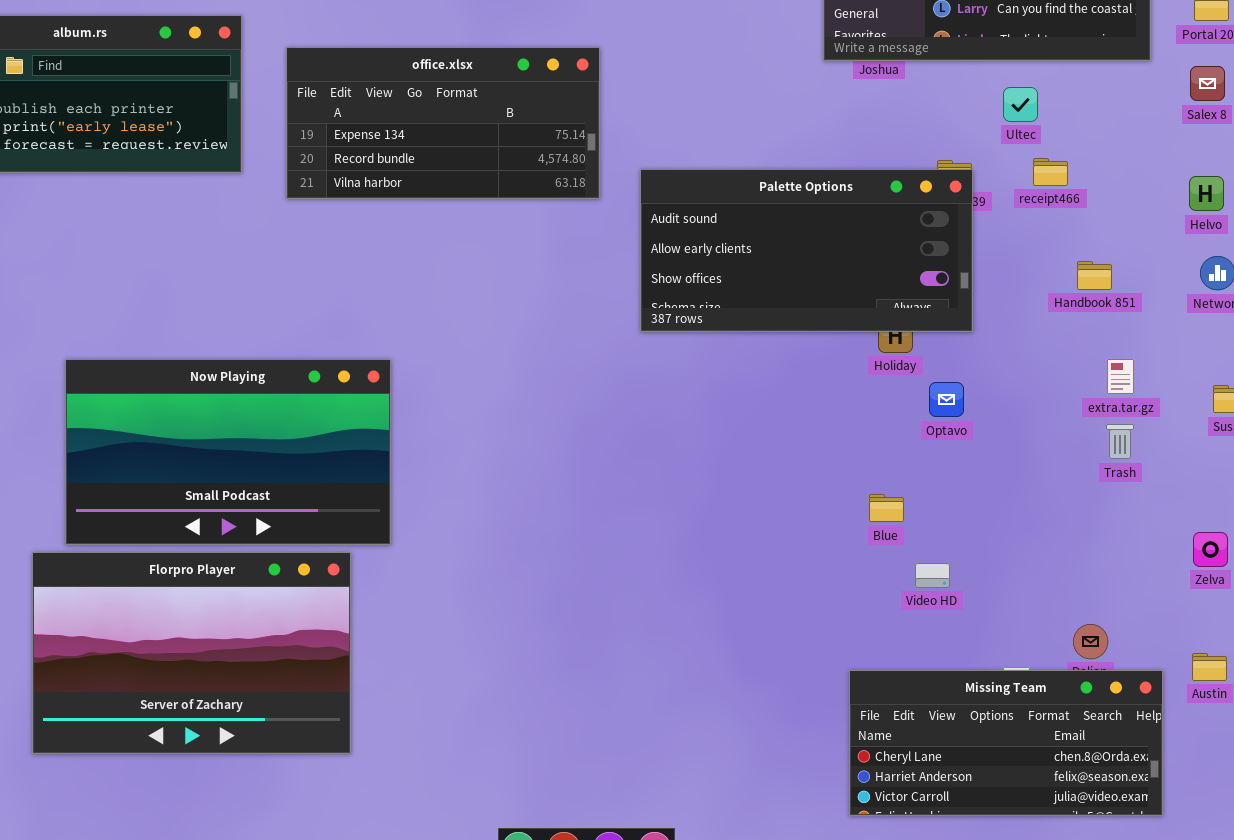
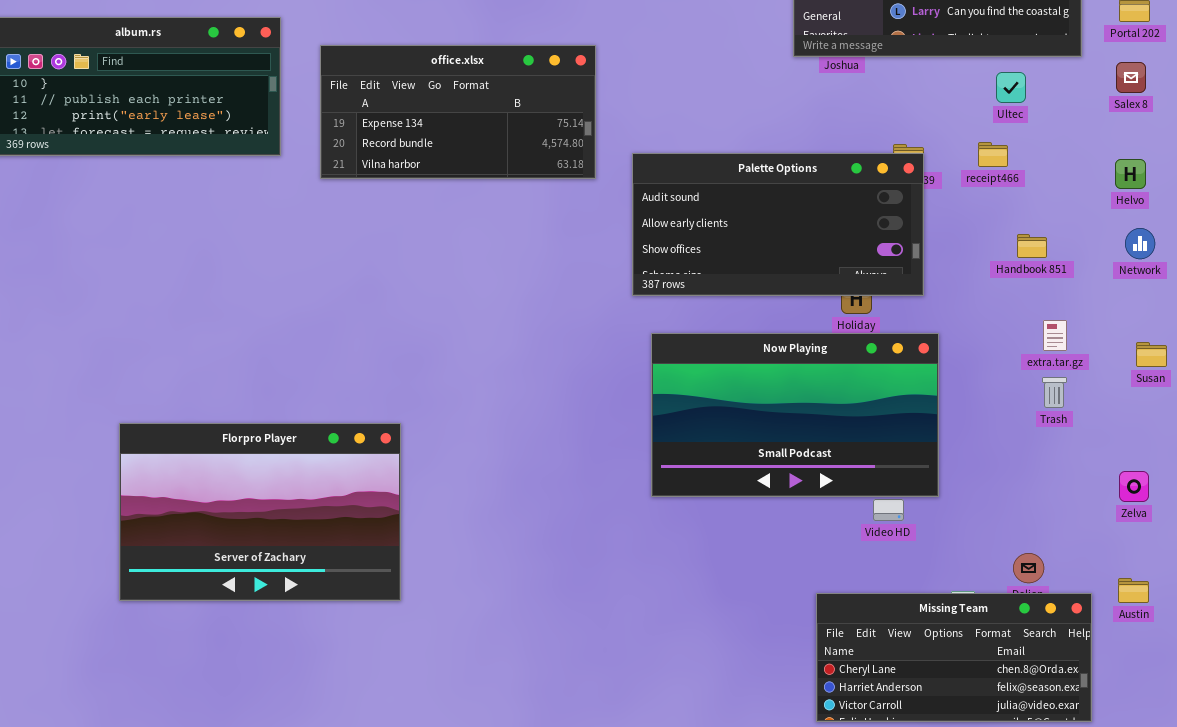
Ultec: [1003,87,1038,122] -> [996,72,1026,103], moved
Now Playing: [65,359,391,545] -> [651,333,939,497], moved
Florpro Player: [32,552,351,754] -> [119,423,401,601], moved

